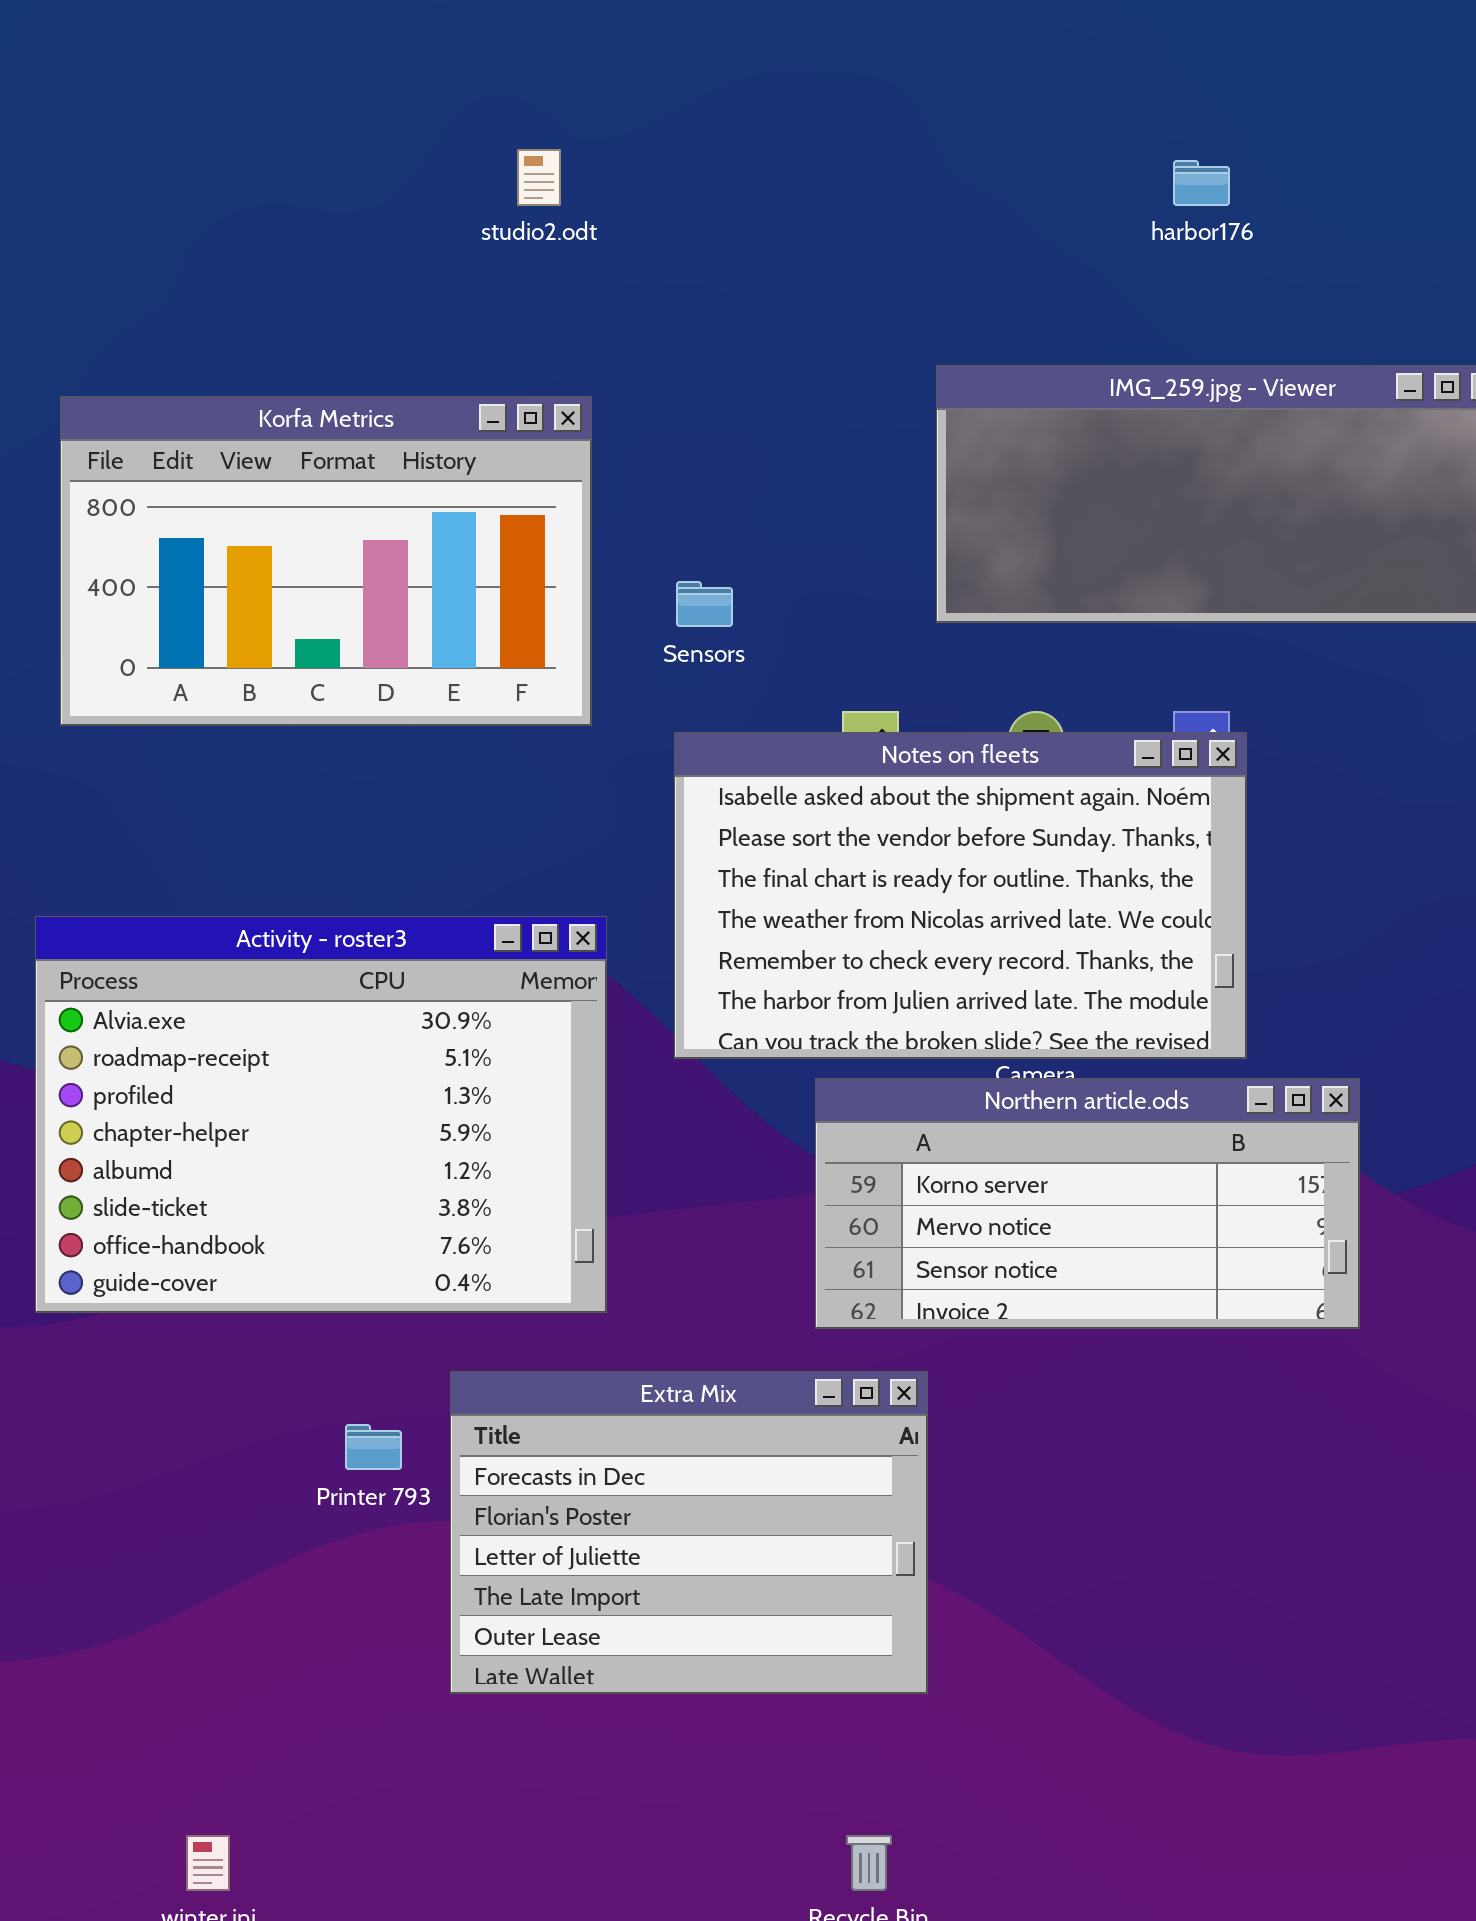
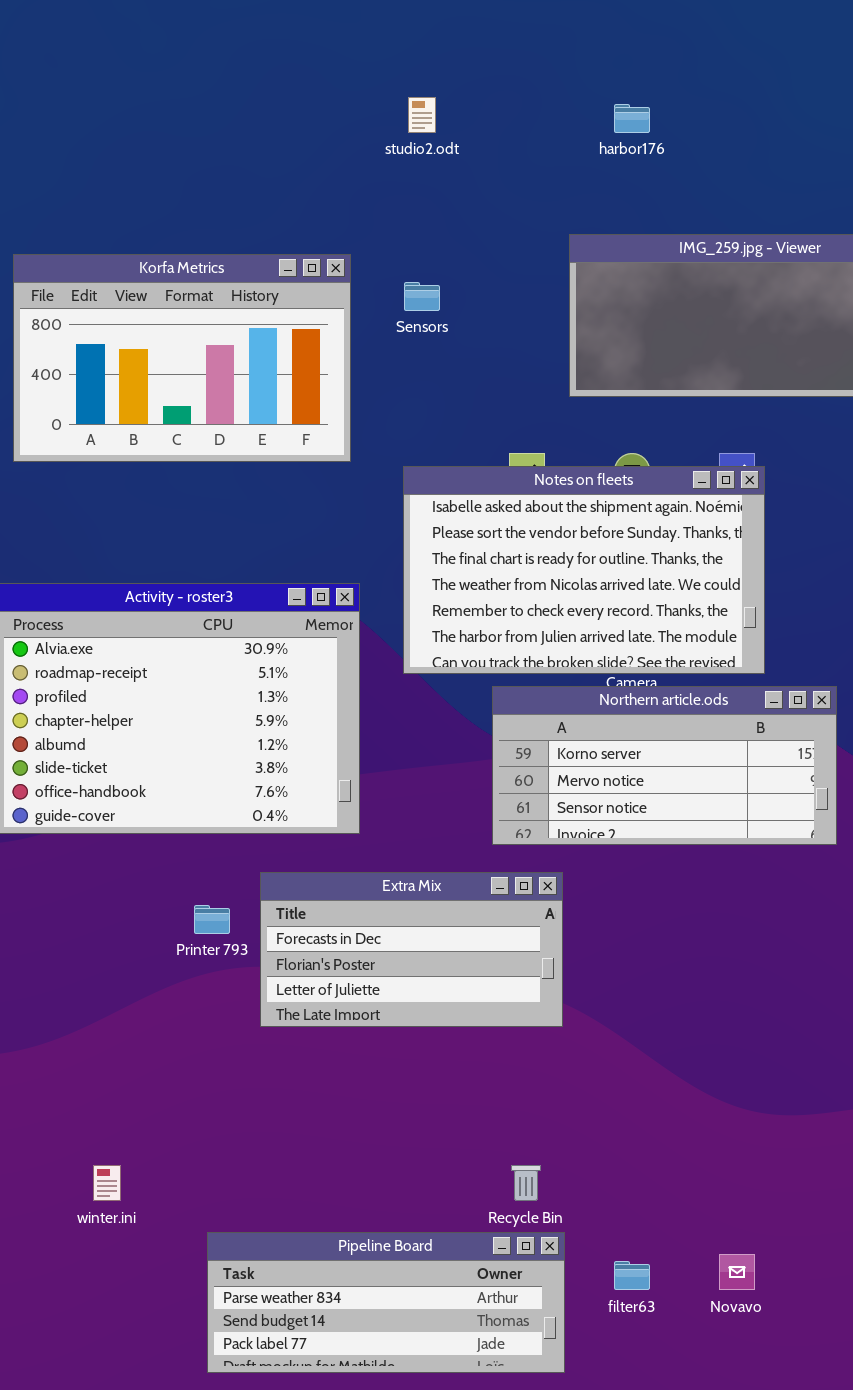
studio2.odt: [517,149,561,206] -> [408,97,436,133], moved
harbor176: [1173,160,1230,206] -> [614,104,650,133], moved
Sensors: [676,581,733,627] -> [404,282,440,311], moved
Extra Mix: [450,1371,928,1694] -> [260,872,563,1027], resized

